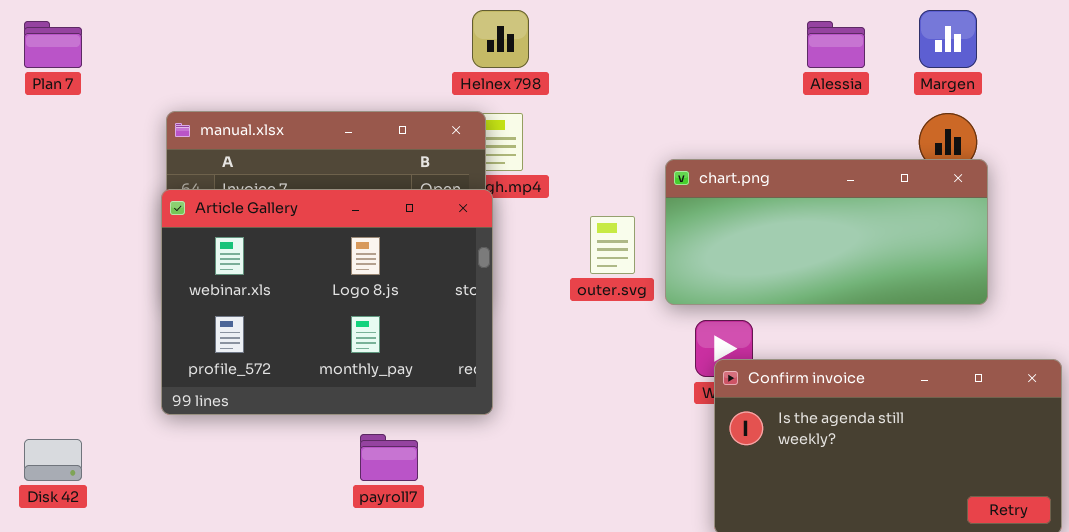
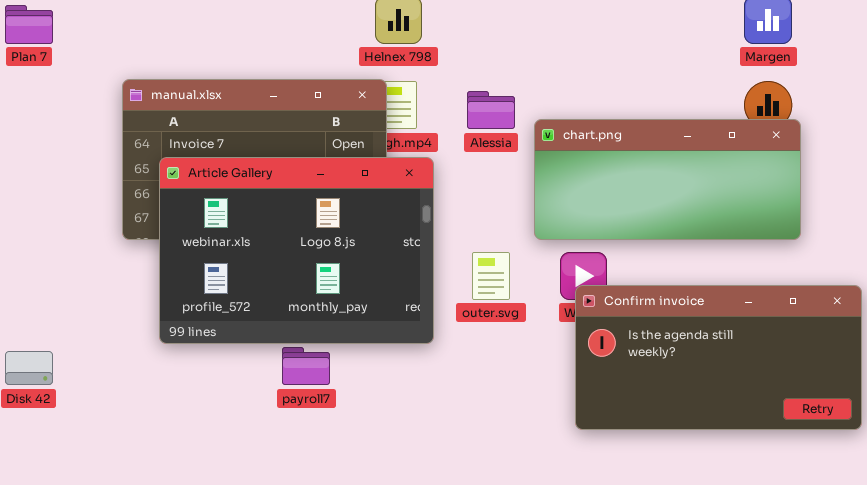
Alessia: [807,21,865,68] -> [467,91,515,129], moved
Article Gallery: [161,189,493,415] -> [159,157,434,344], moved
outer.svg: [590,216,635,274] -> [472,252,510,300], moved

